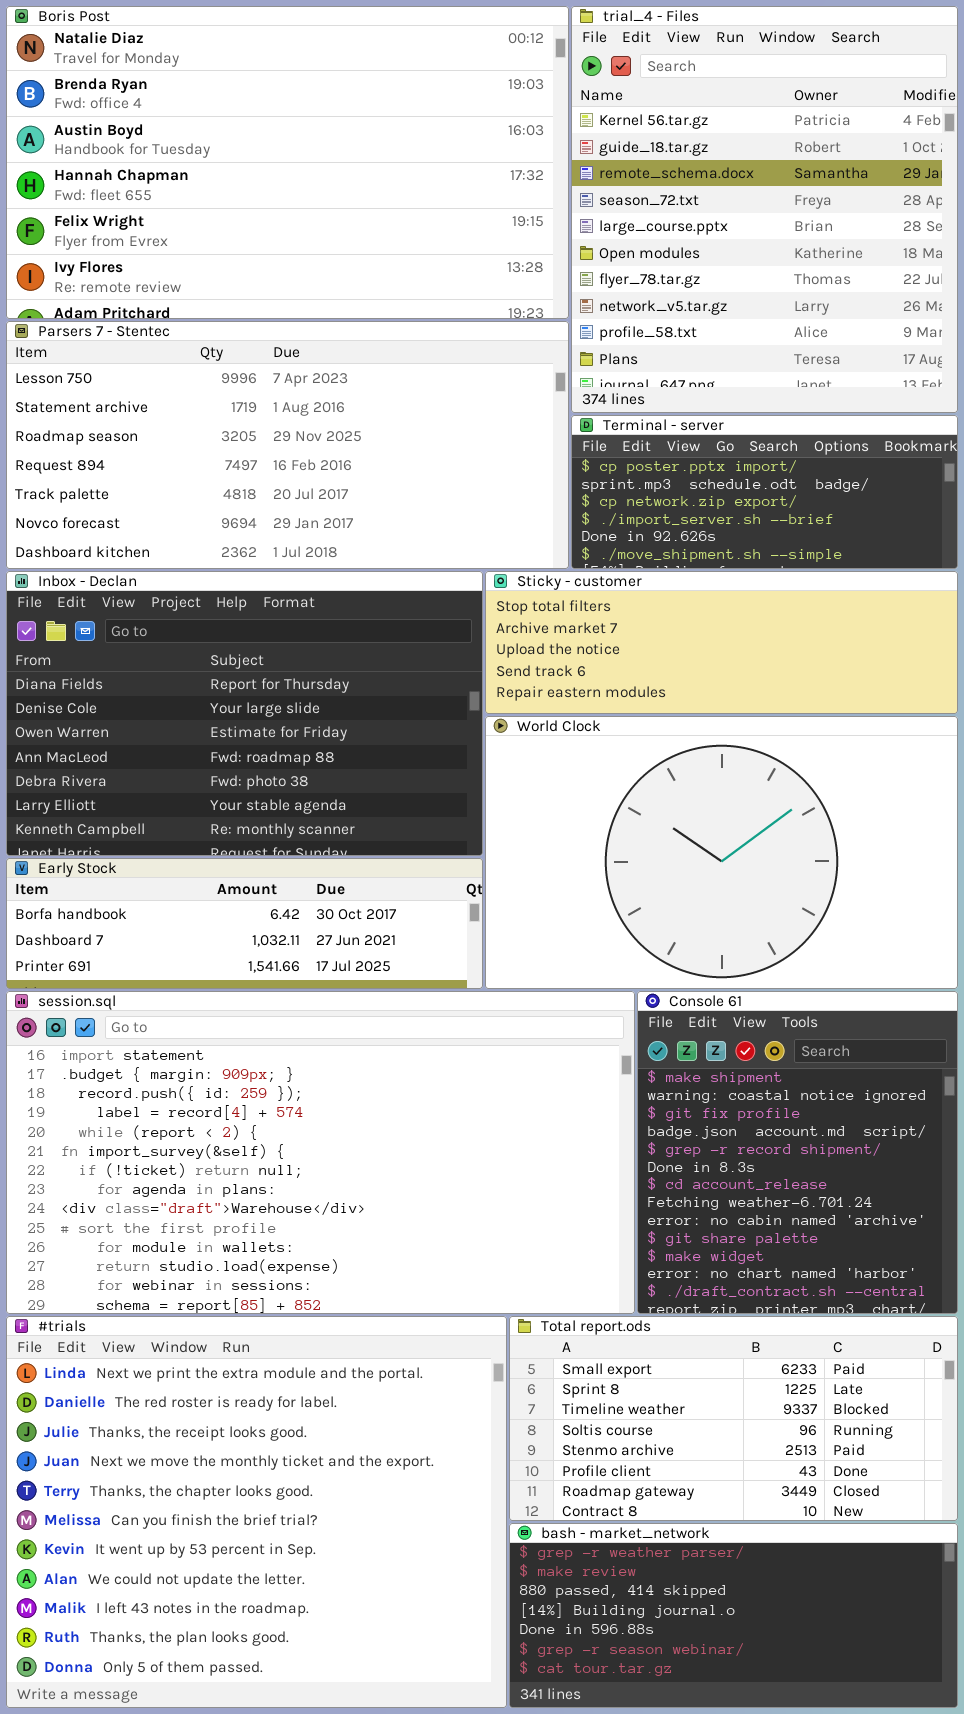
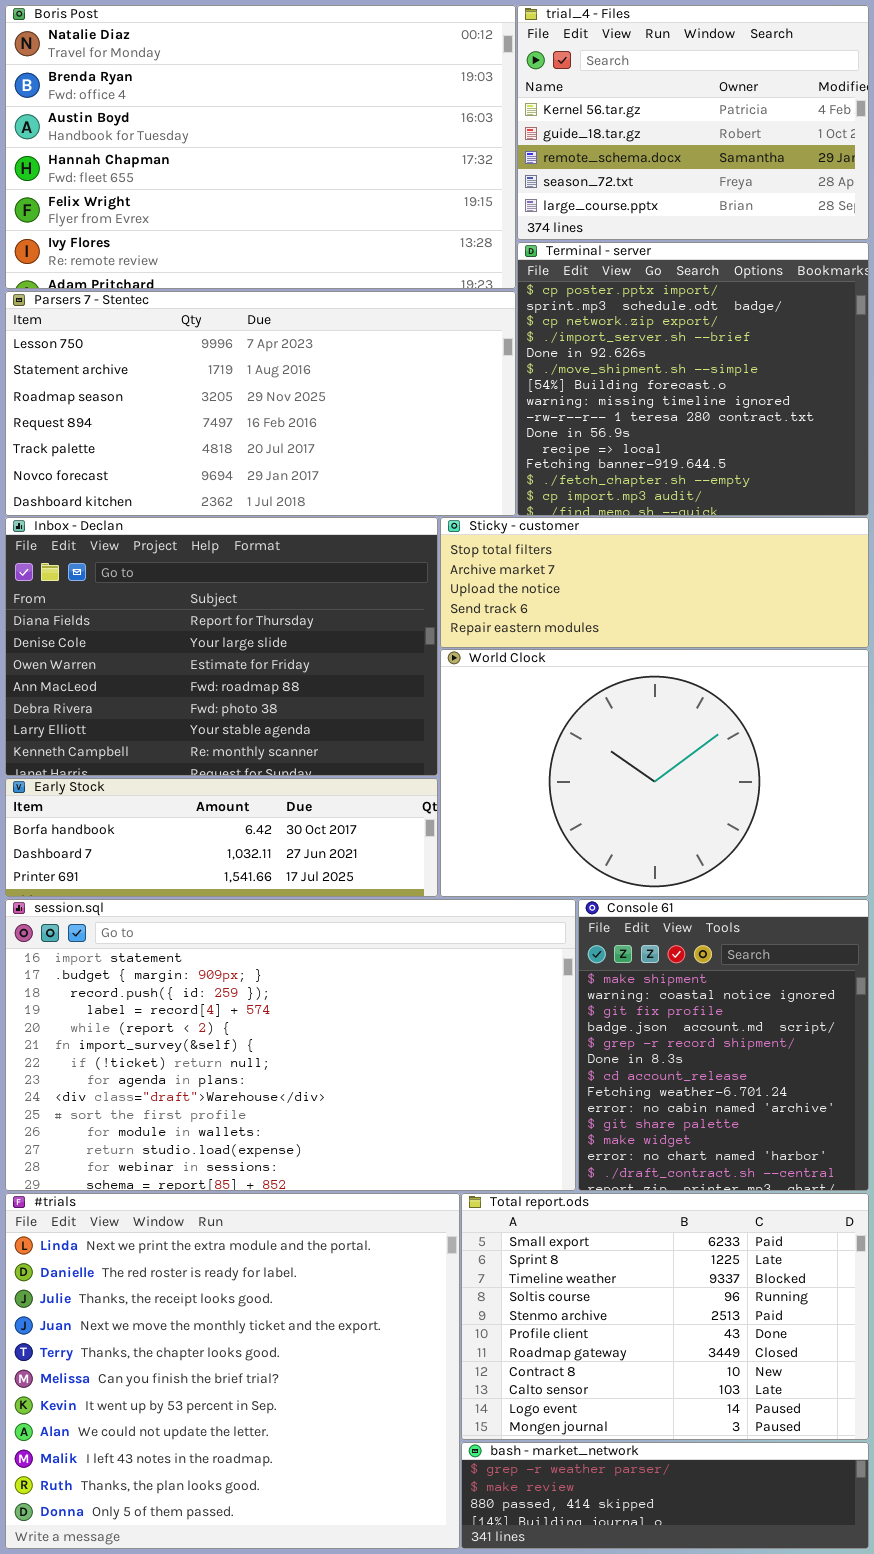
trial_4 - Files: [571,6,958,413] -> [517,5,869,240], resized
Terminal - server: [571,415,958,569] -> [517,242,869,516], resized
Total report.ods: [509,1316,958,1521] -> [461,1193,869,1440], resized
bash - market_network: [509,1523,958,1708] -> [461,1442,869,1549], resized

